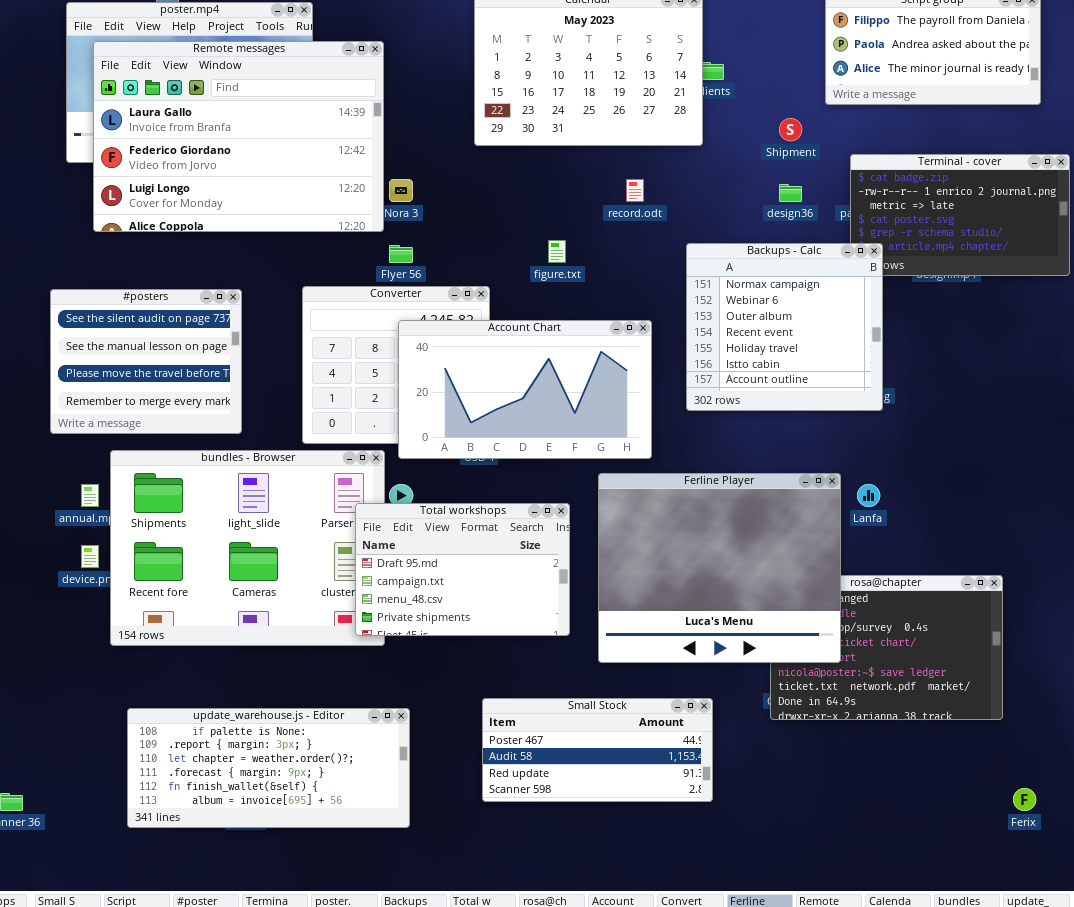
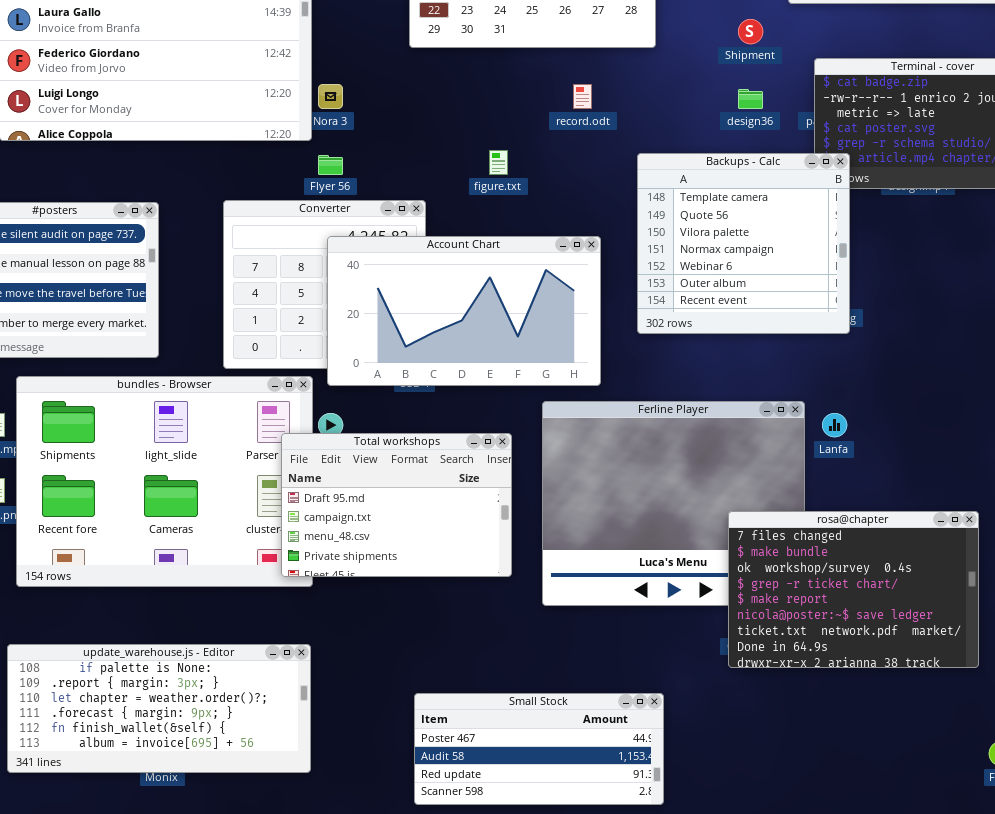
Backups - Calc: [686,243,883,411] -> [637,153,850,334], scrolled up 3 rows
rosa@chapter: [770,575,1003,720] -> [728,511,979,668], raised
Small Stock: [482,698,713,802] -> [414,693,664,805], moved
update_warehouse.js - Editor: [127,708,410,828] -> [7,644,311,773], moved

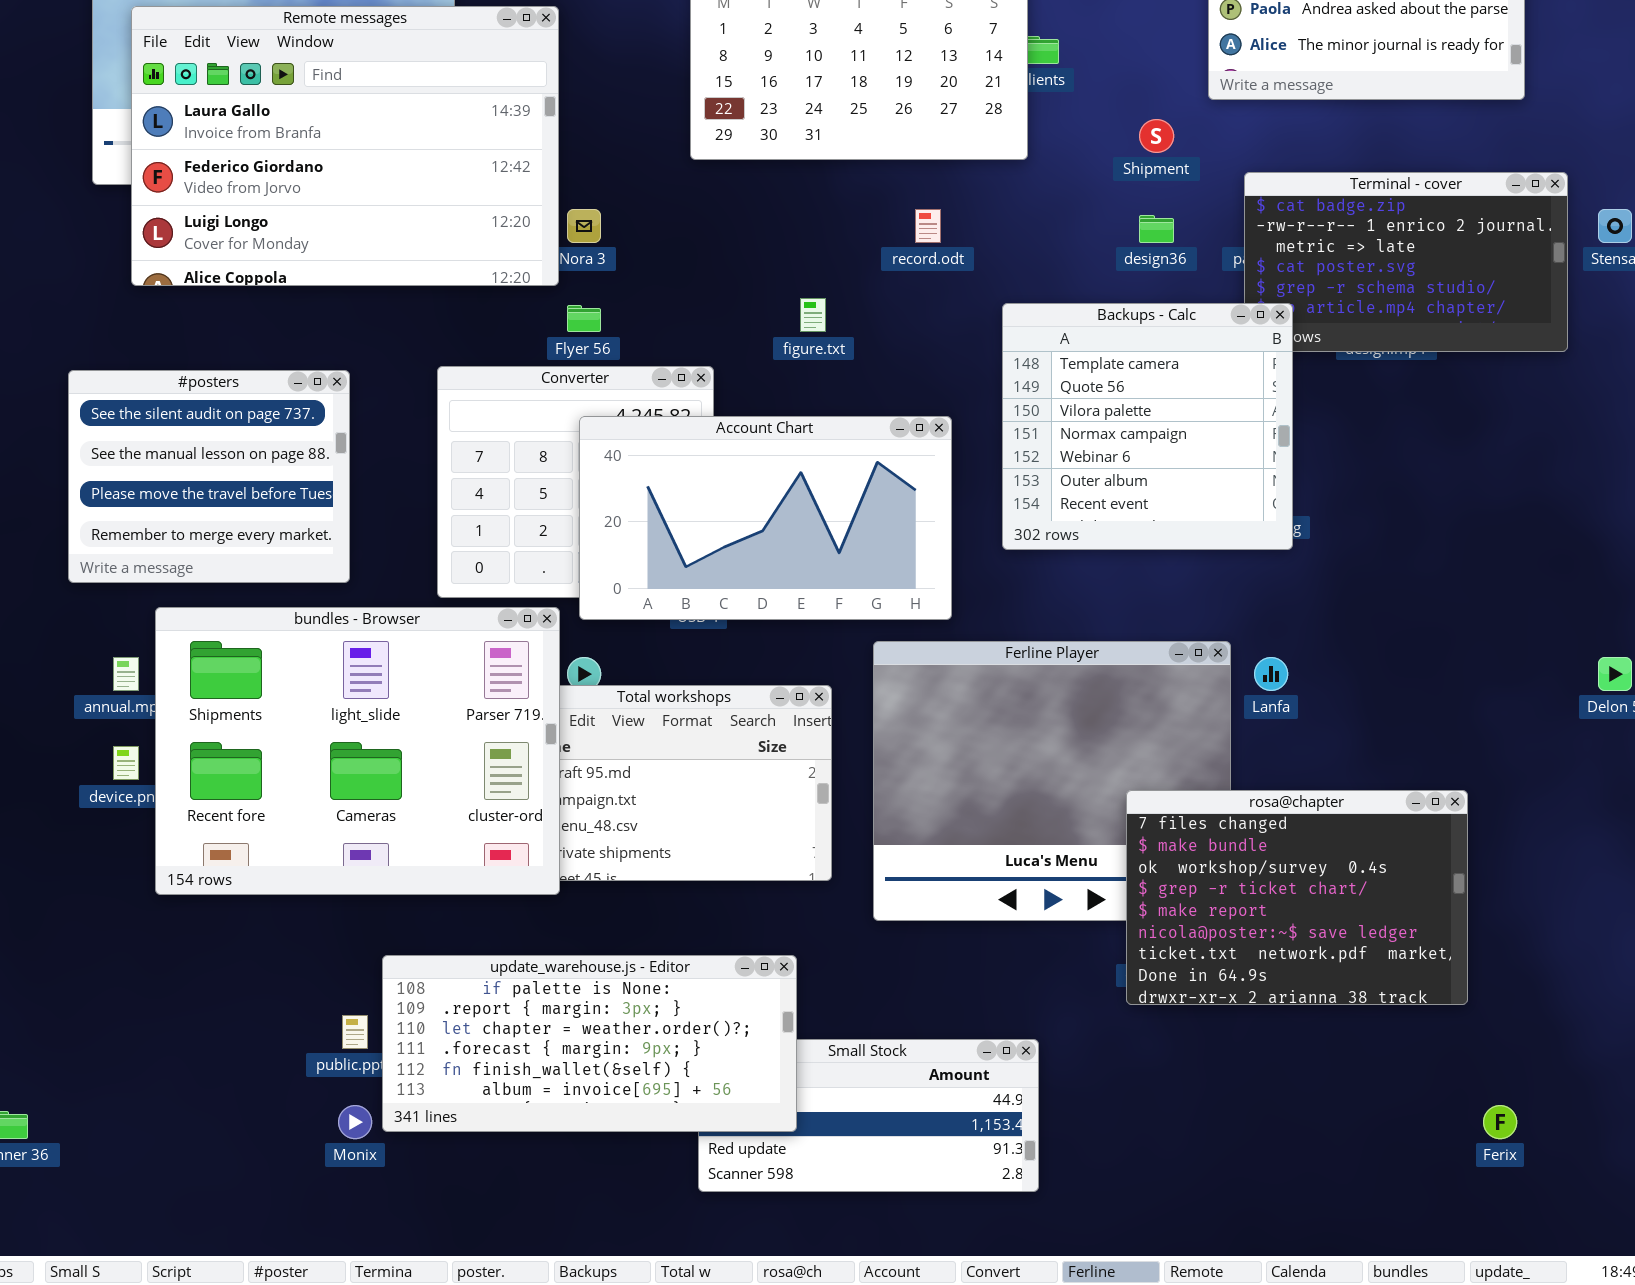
bundles - Browser: [16,376,313,587] -> [155,607,560,895], raised
update_warehouse.js - Editor: [7,644,311,773] -> [382,955,797,1132], moved

